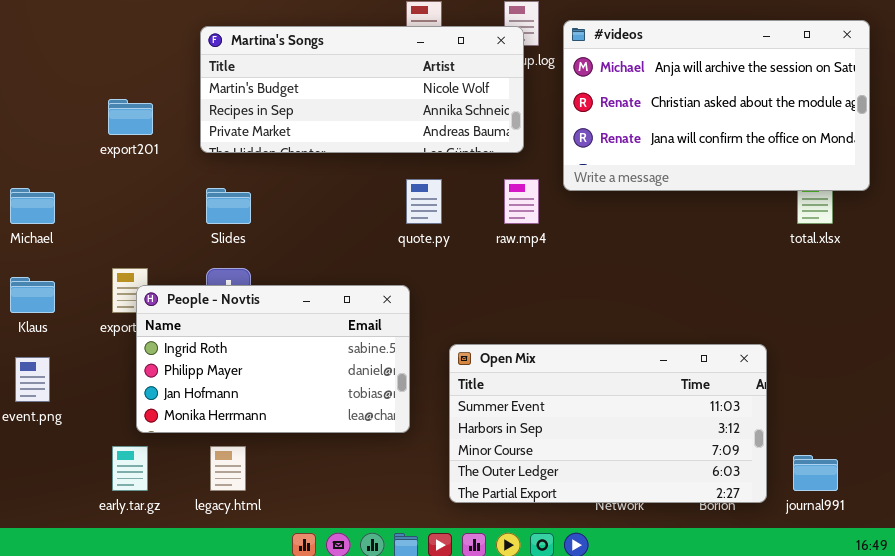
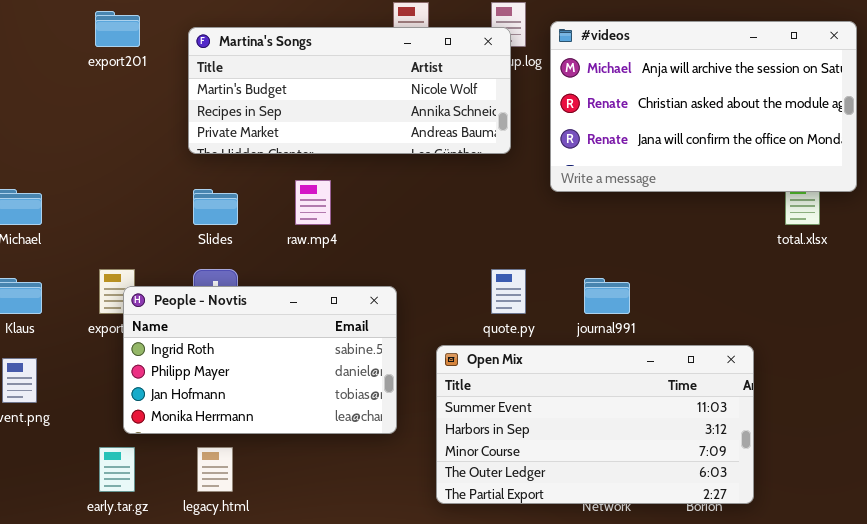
export201: [108,99,153,135] -> [95,11,140,47], moved
quote.py: [406,179,442,224] -> [491,269,526,314], moved
raw.mp4: [504,179,539,224] -> [295,180,331,225], moved
journal991: [793,455,838,491] -> [584,278,630,314], moved

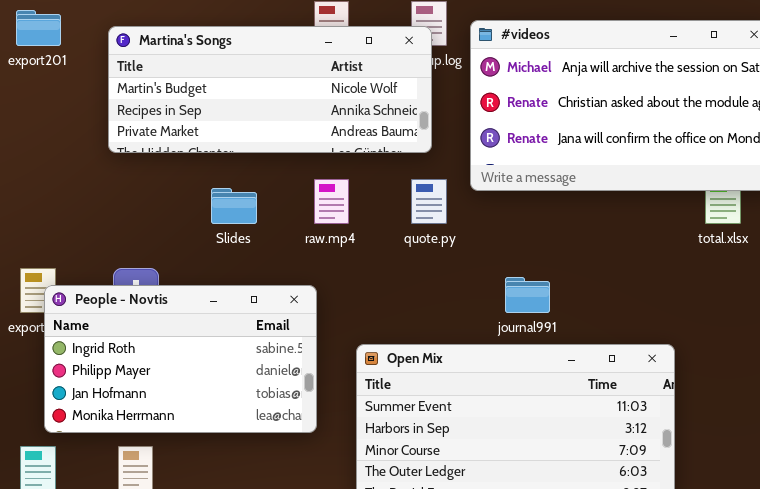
raw.mp4: [295,180,331,225] -> [314,179,349,224], moved
Slides: [193,189,238,225] -> [211,188,257,224], moved
quote.py: [491,269,526,314] -> [411,179,447,224], moved

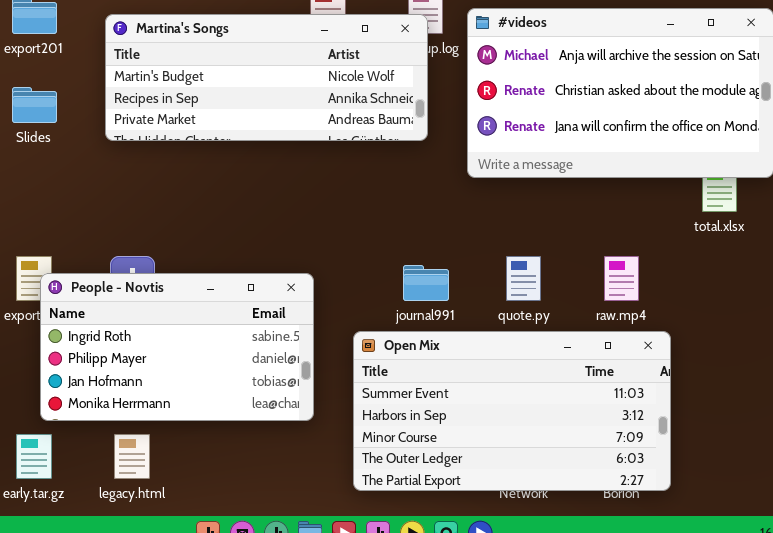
raw.mp4: [314,179,349,224] -> [604,256,639,301], moved
quote.py: [411,179,447,224] -> [506,256,541,301], moved
Slides: [211,188,257,224] -> [12,87,57,123], moved
journal991: [505,277,550,313] -> [403,265,449,301], moved

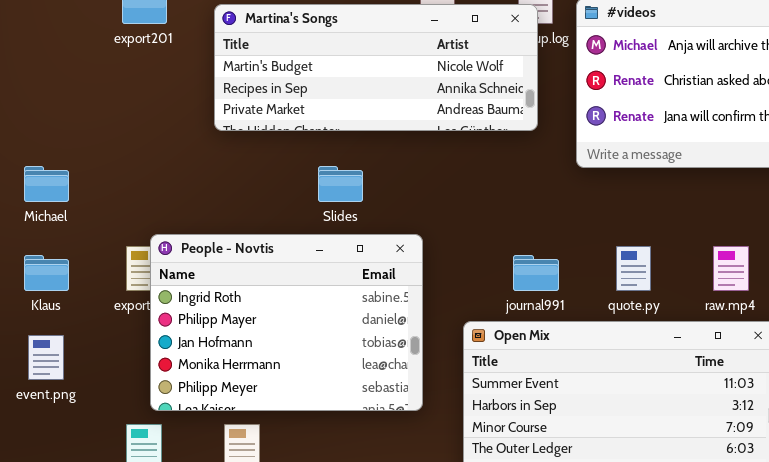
Slides: [12,87,57,123] -> [318,166,363,202], moved
People - Novtis: [40,273,314,421] -> [150,234,423,411], resized

